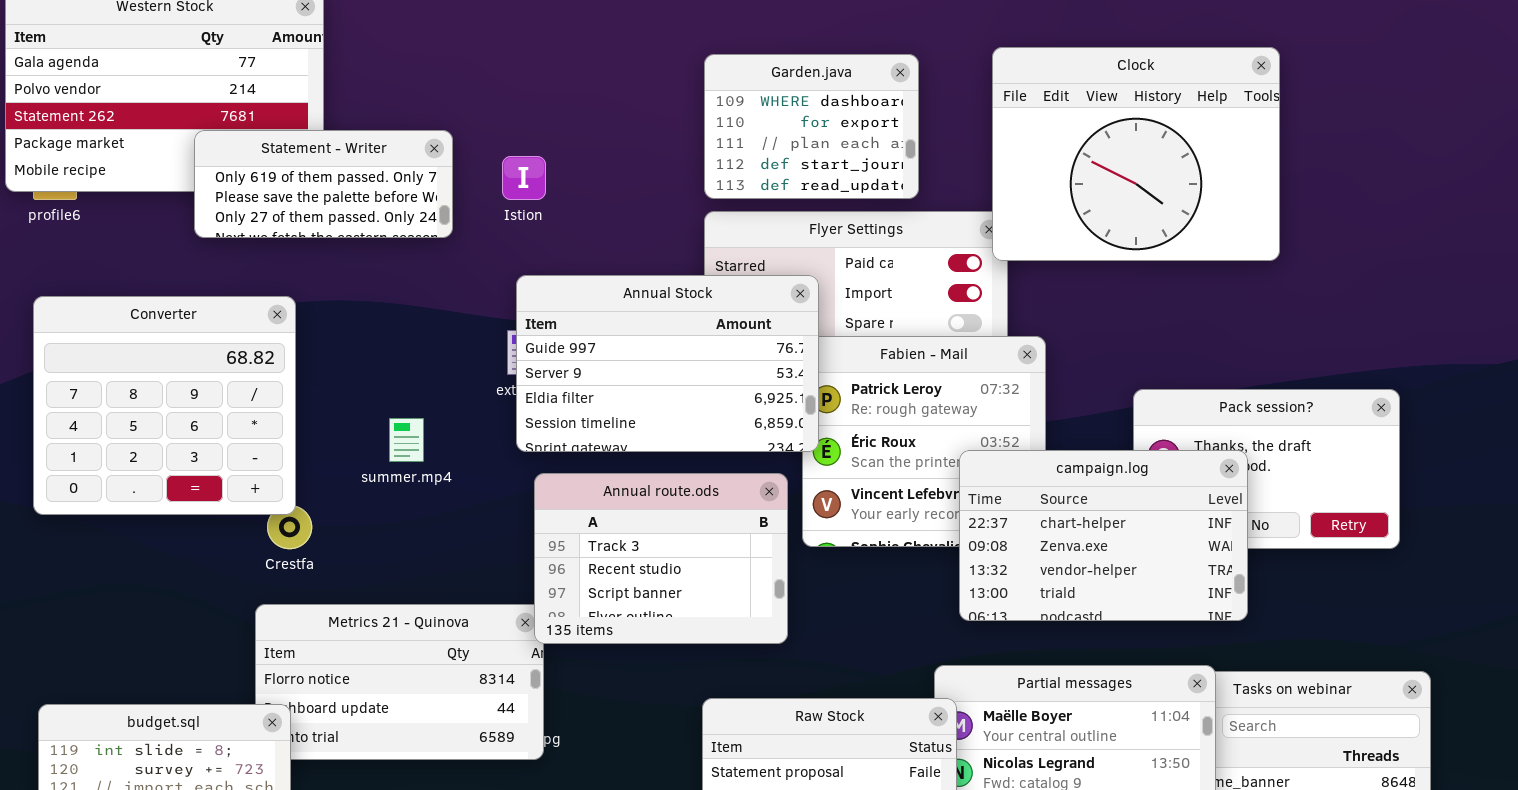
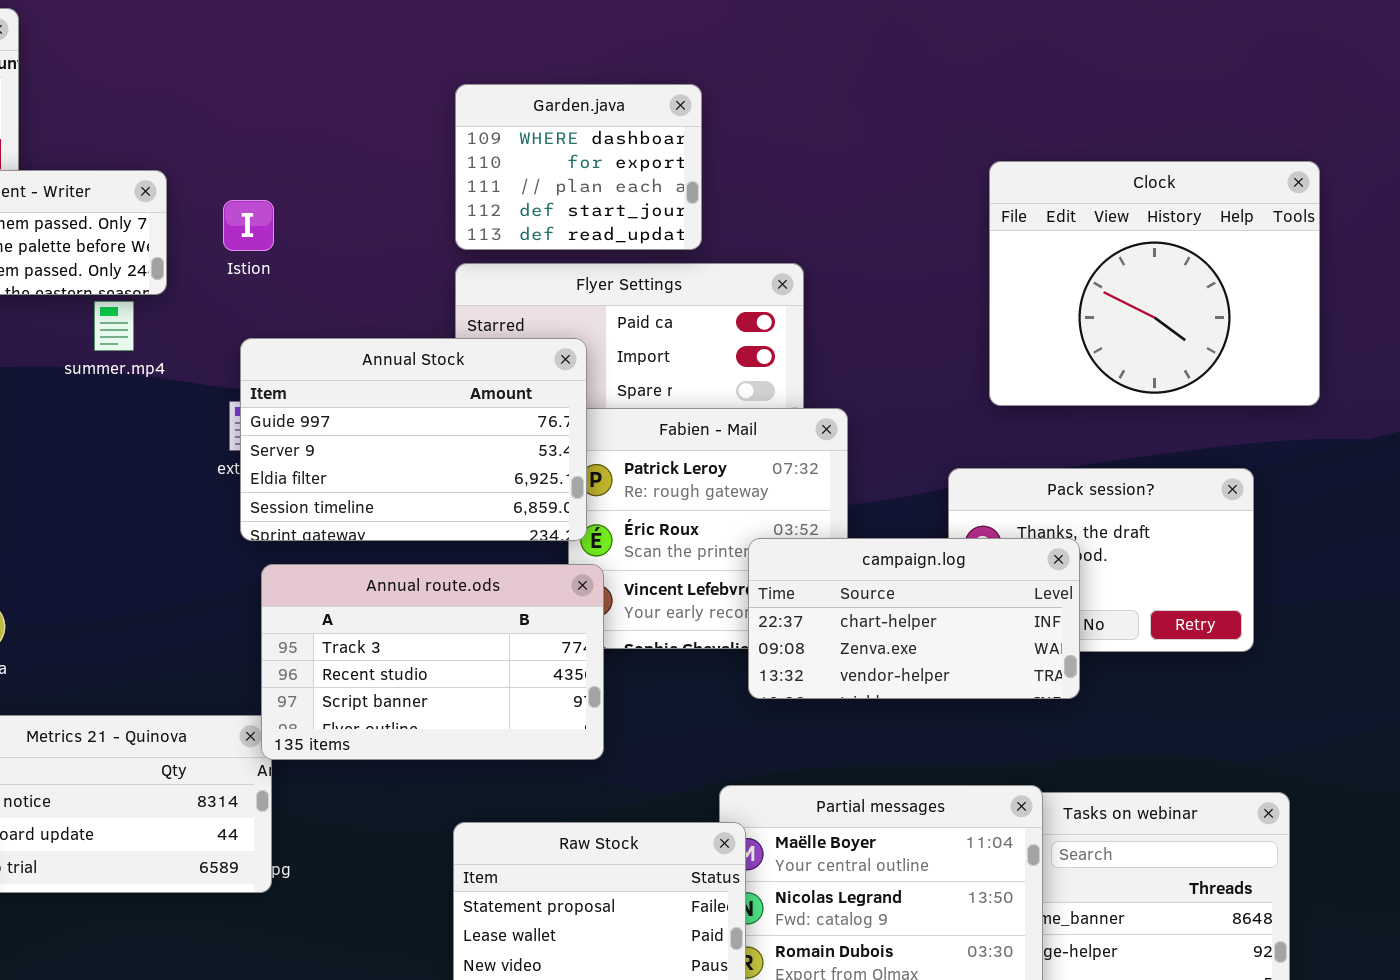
Clock: [992,47,1280,261] -> [989,161,1320,406], moved
summer.mp4: [389,418,424,462] -> [94,301,134,351], moved
campaign.log: [959,450,1248,621] -> [748,538,1080,699], resized
Annual route.ods: [534,473,788,644] -> [261,564,604,760], resized

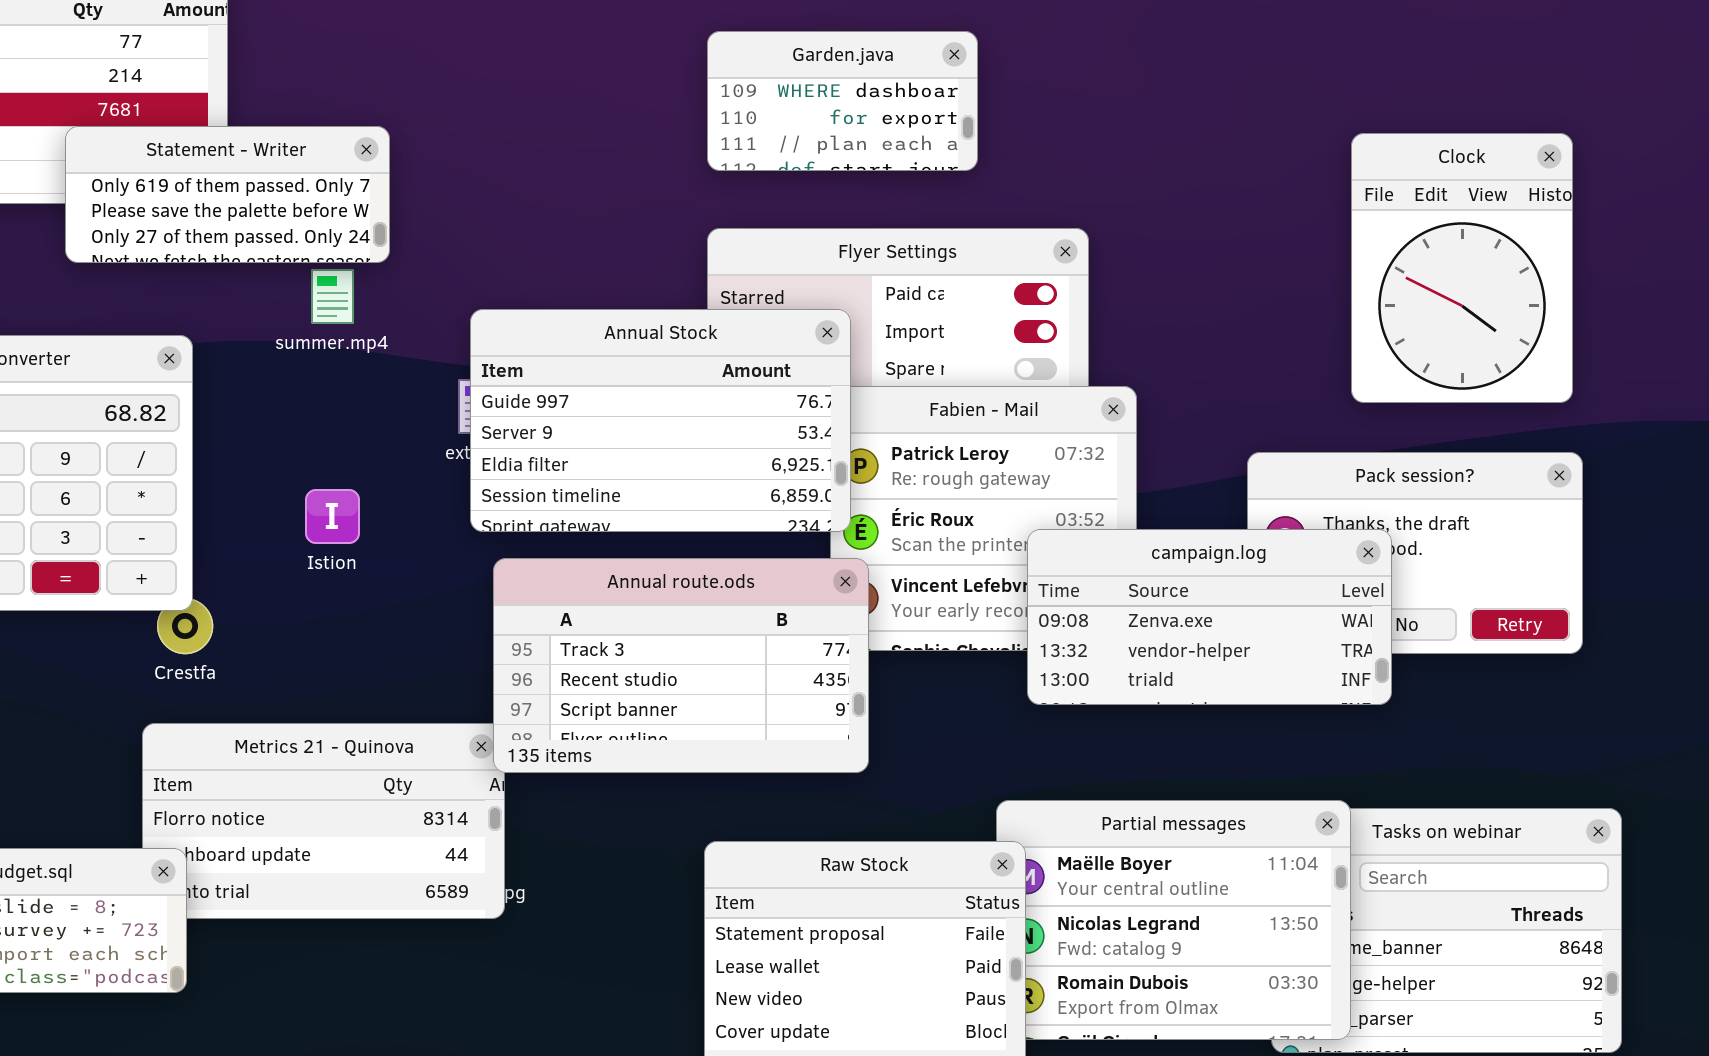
Garden.java: [455,84,702,250] -> [707,31,978,171], resized
Clock: [989,161,1320,406] -> [1351,133,1573,403], moved, resized
Istion: [223,200,274,251] -> [305,489,360,544], moved
campaign.log: [748,538,1080,699] -> [1027,529,1392,705], scrolled down 1 row

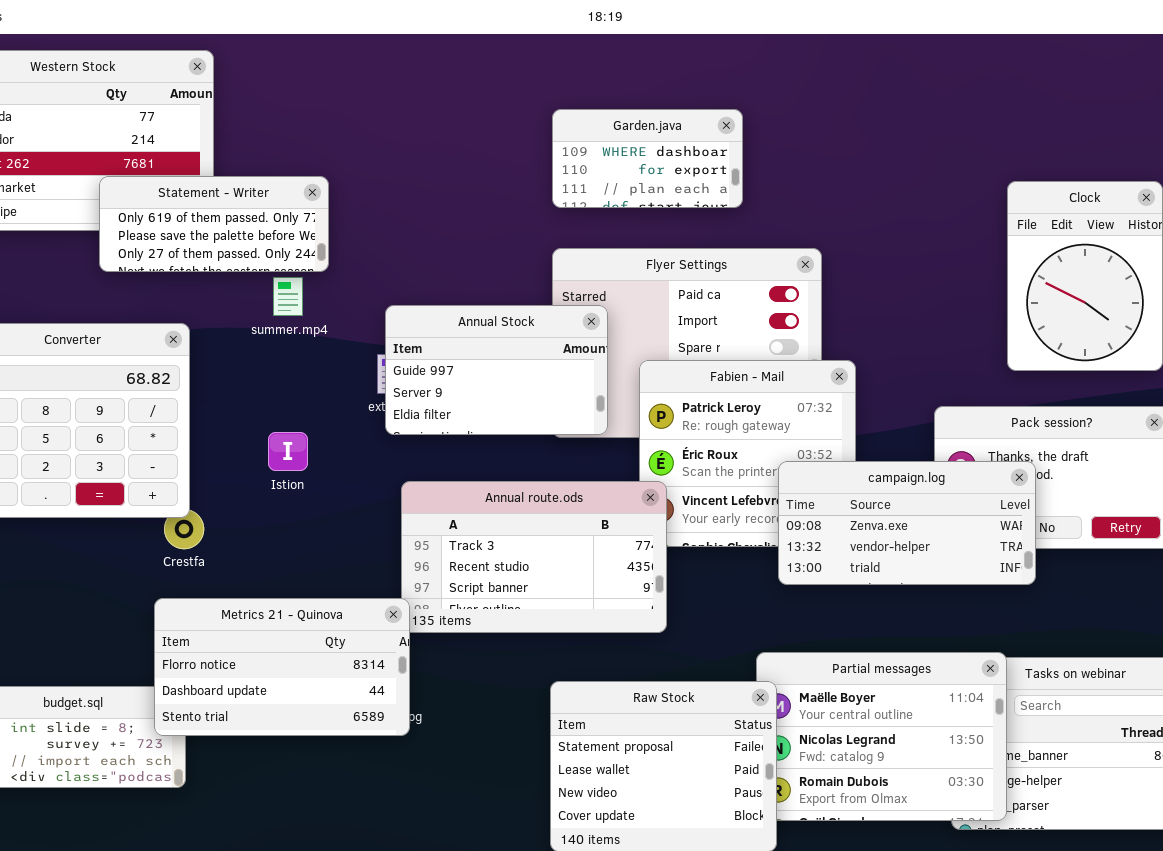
Annual Stock: [470,309,851,532] -> [385,305,608,435], resized
Metrics 21 - Quinova: [142,723,505,919] -> [154,598,410,736], raised

